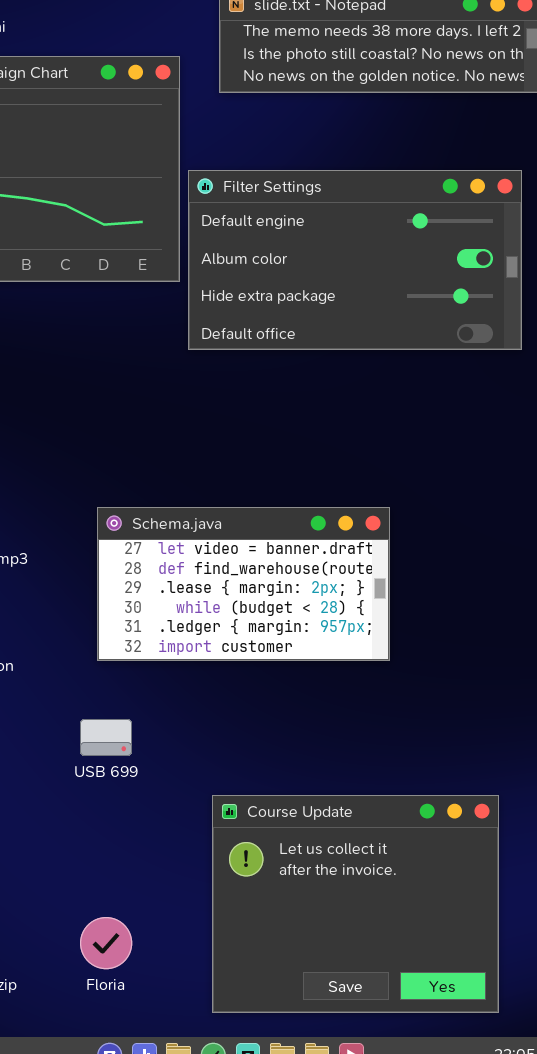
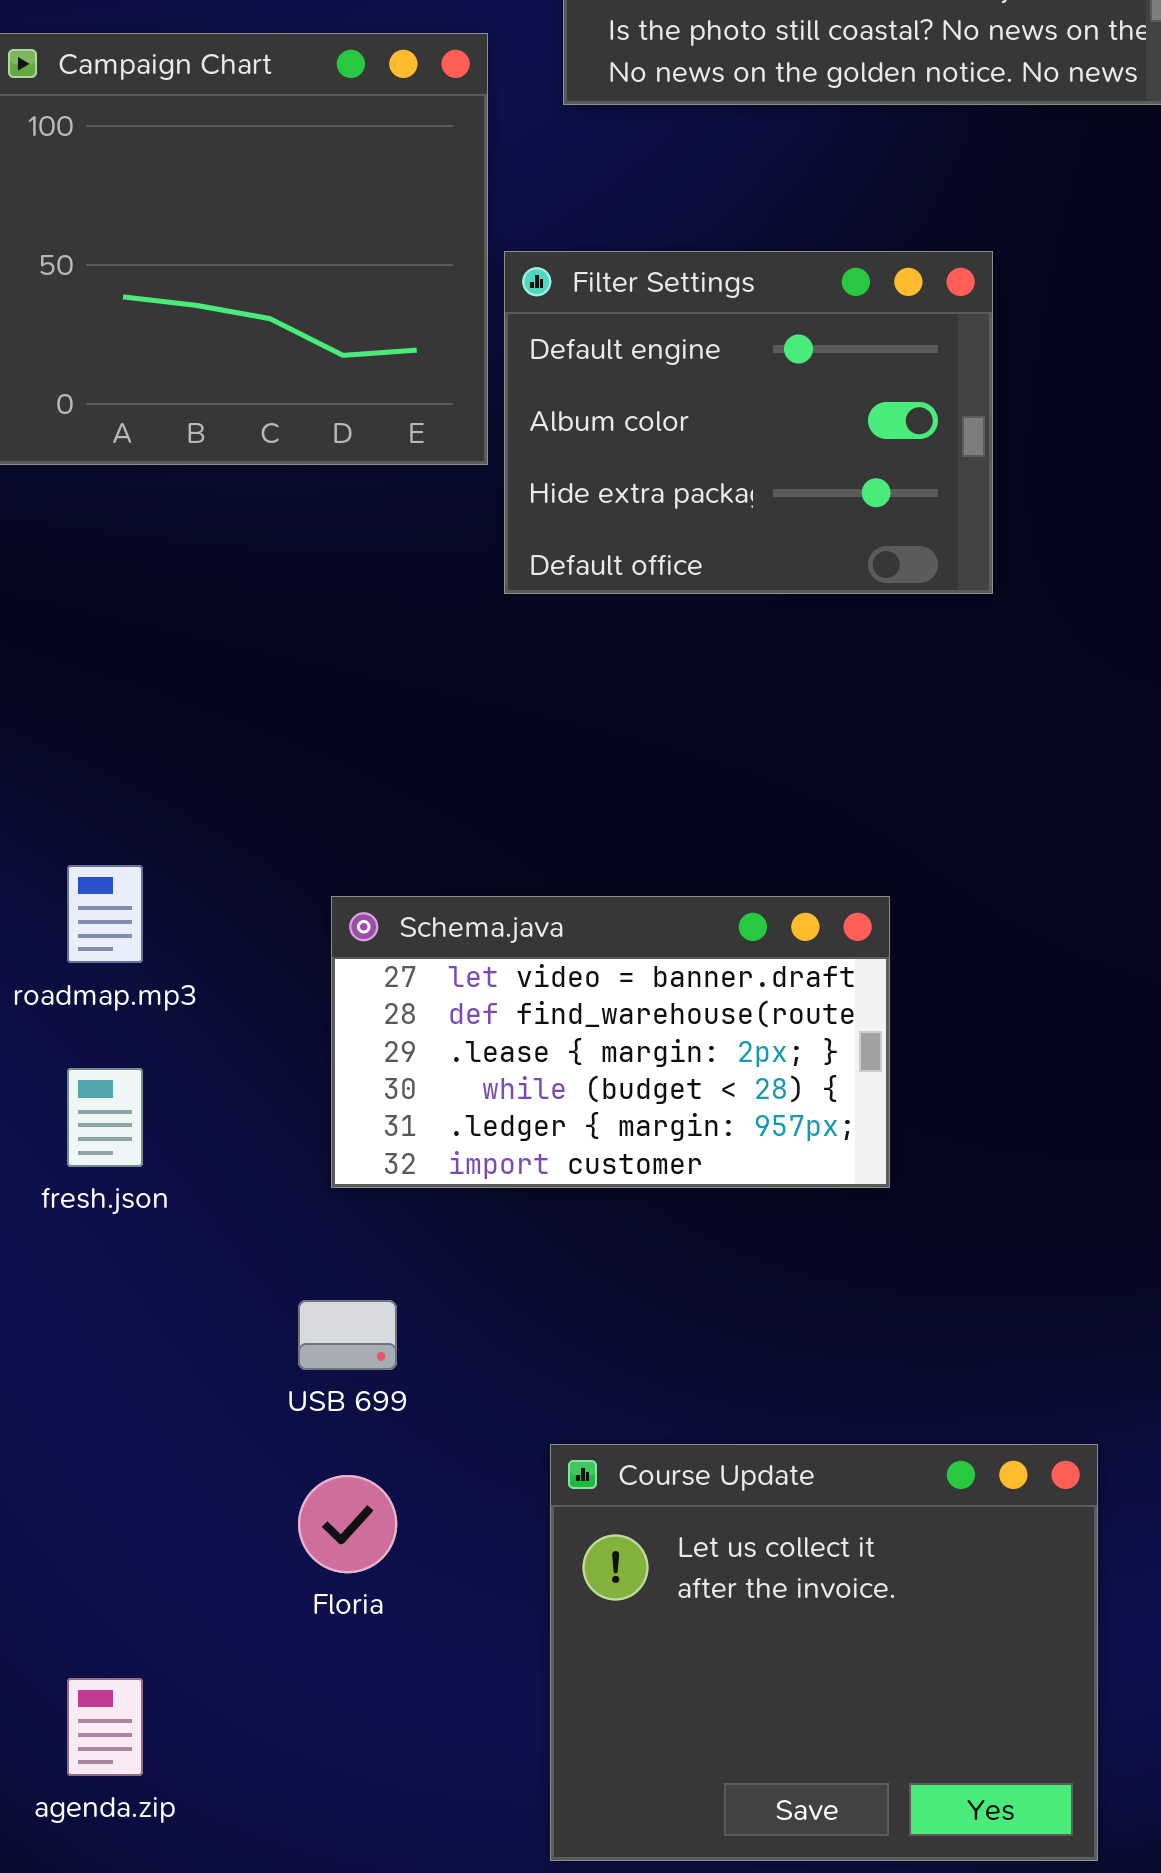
Filter Settings: [188,170,522,350] -> [504,251,993,594], resized
Floria: [80,917,132,969] -> [298,1475,397,1573], moved

